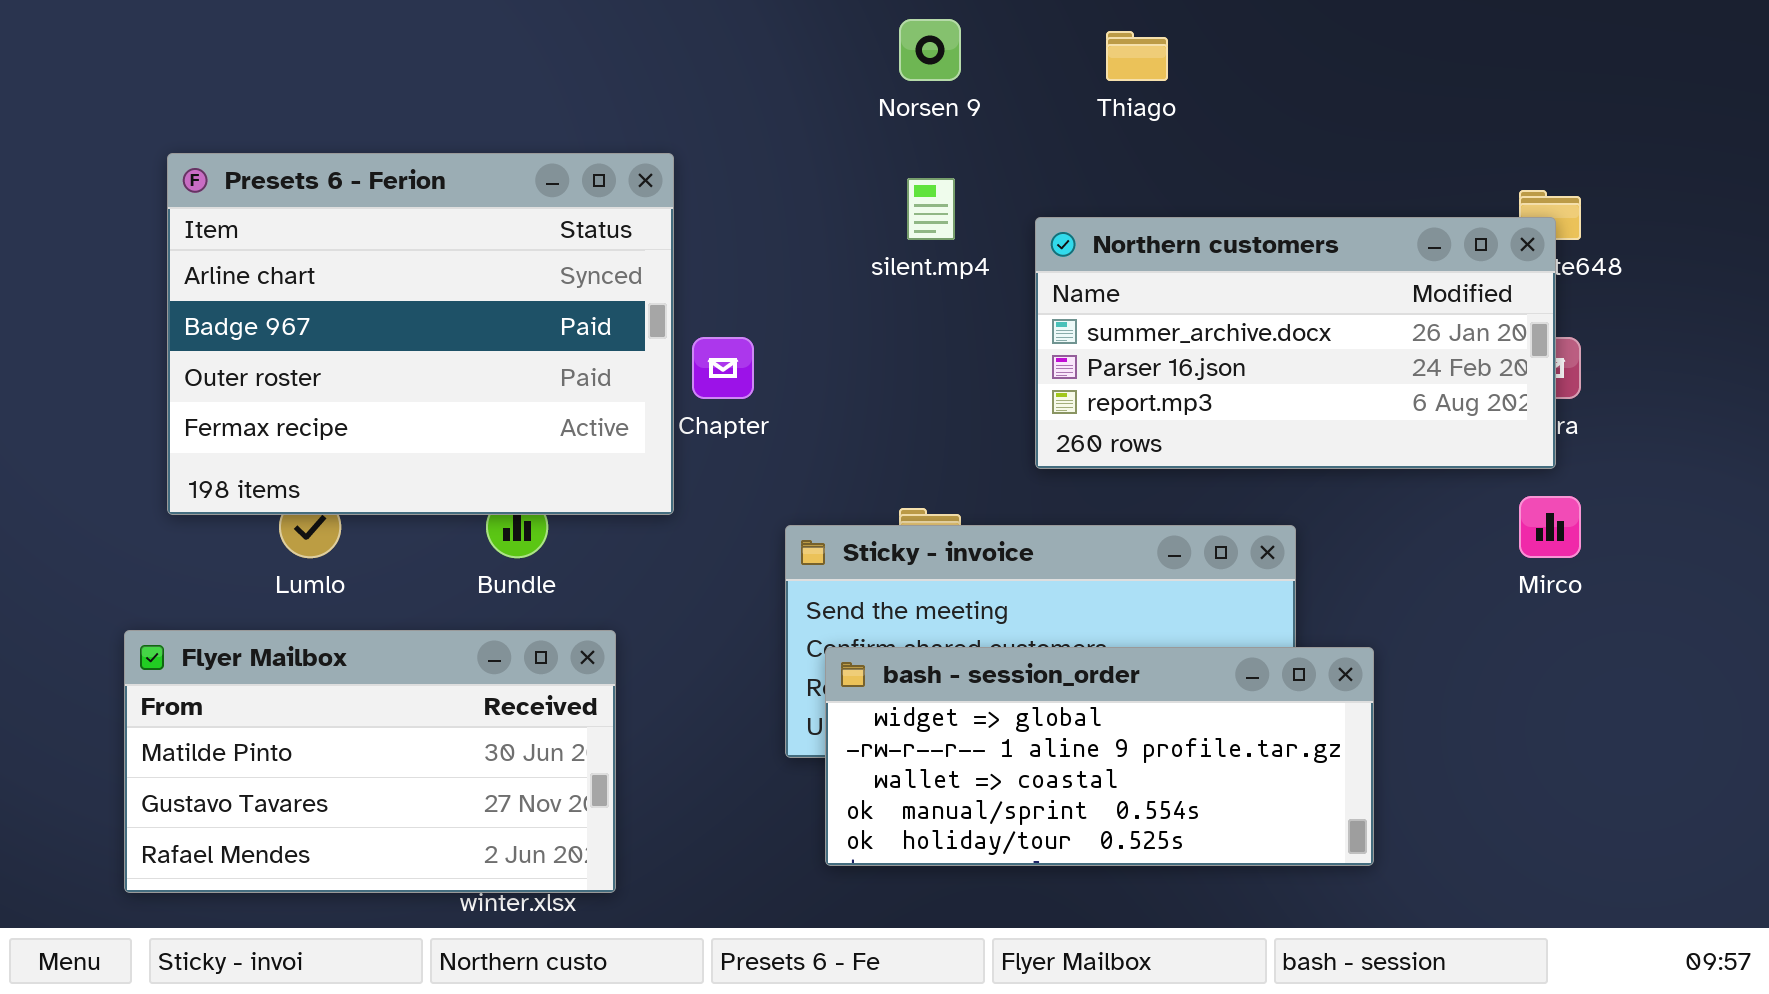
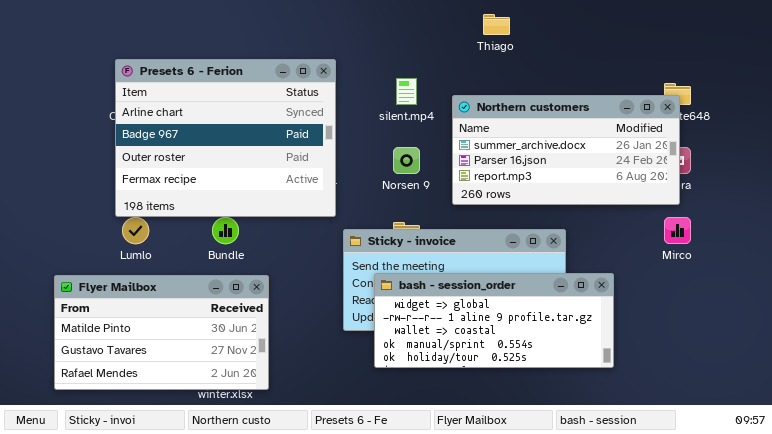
Norsen 9: [899,19,961,81] -> [393,147,420,174], moved
Presets 6 - Ferion: [167,153,674,515] -> [115,59,336,217], moved
bash - session_order: [825,647,1374,866] -> [374,273,614,368], moved

